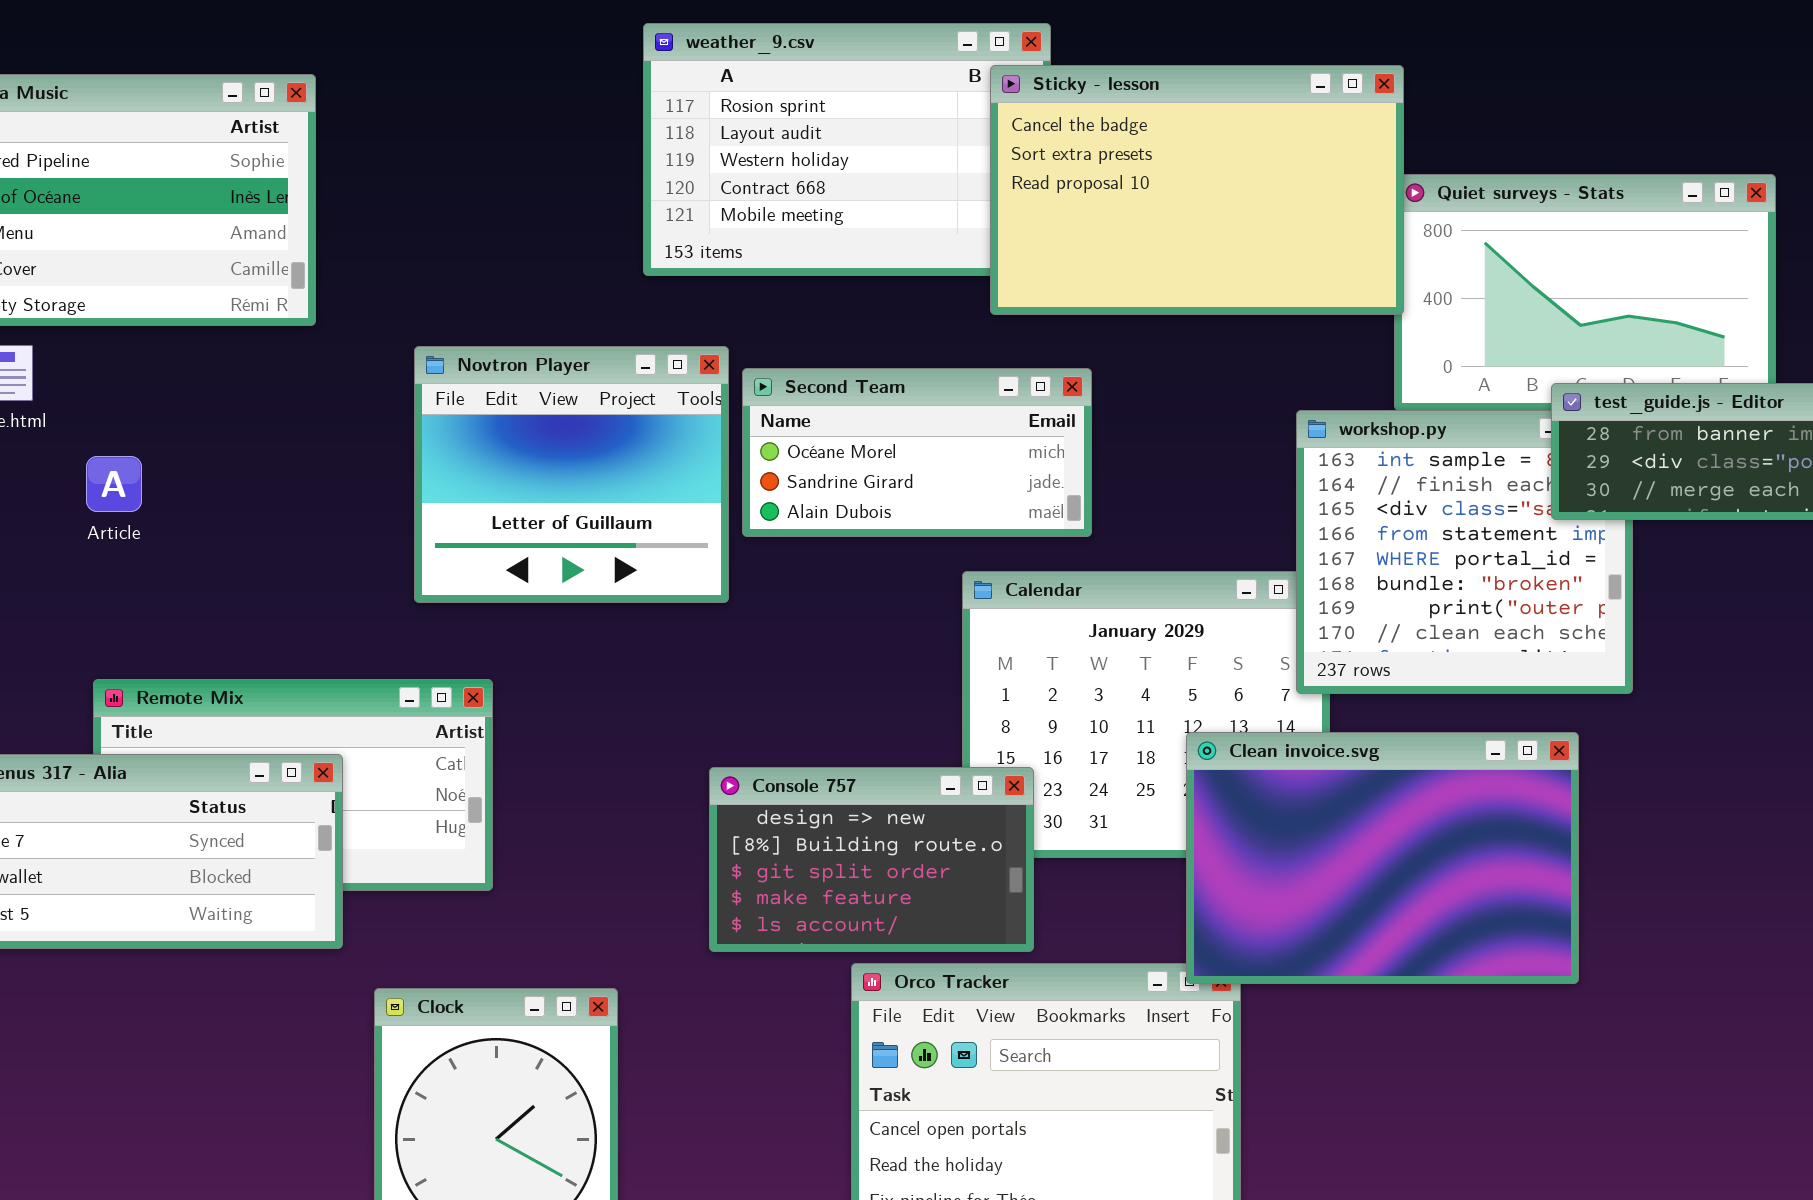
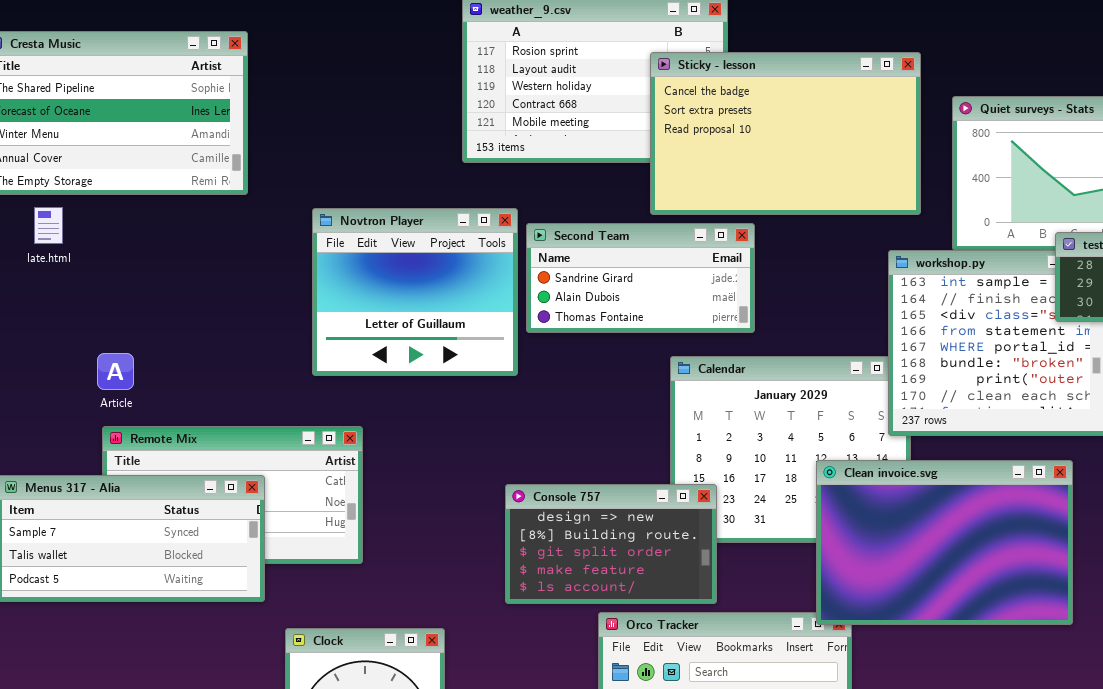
Sticky - lesson: [990,65,1404,315] -> [650,52,921,215], moved
Second Team: [742,368,1092,537] -> [526,223,755,333], scrolled down 1 row
Article: [86,456,142,512] -> [97,353,134,390], moved

